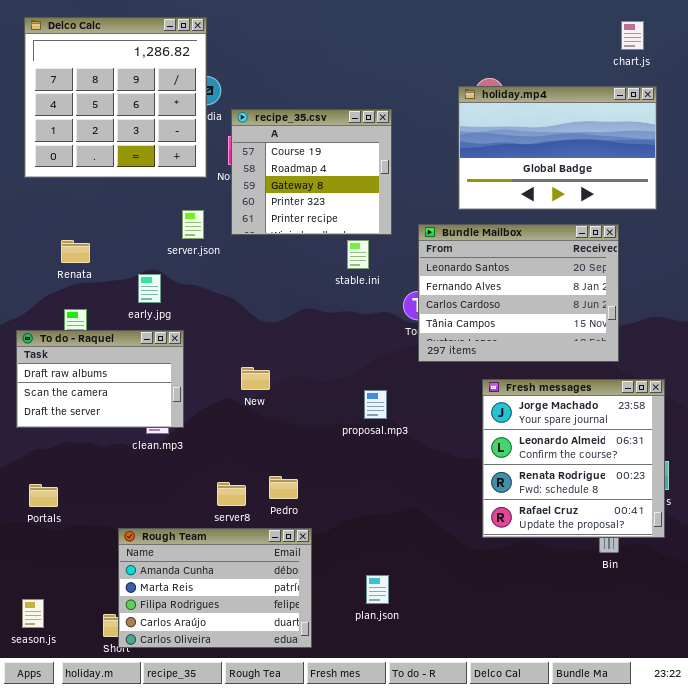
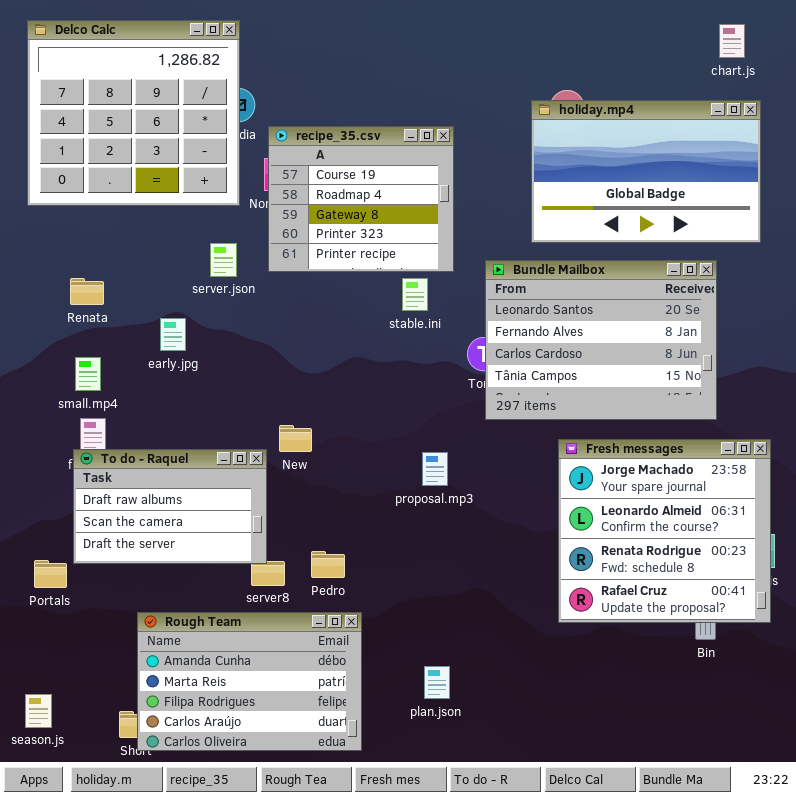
To do - Raquel: [16,330,184,428] -> [73,449,267,564], moved

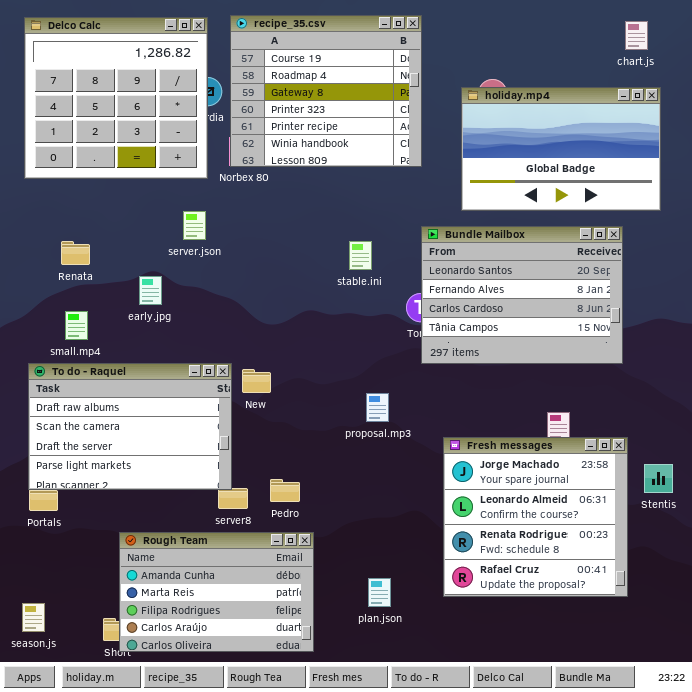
recipe_35.csv: [268,126,454,272] -> [230,15,422,167], moved, resized
Fresh messages: [558,439,771,623] -> [443,437,628,597], moved
To do - Raquel: [73,449,267,564] -> [28,363,232,490], resized

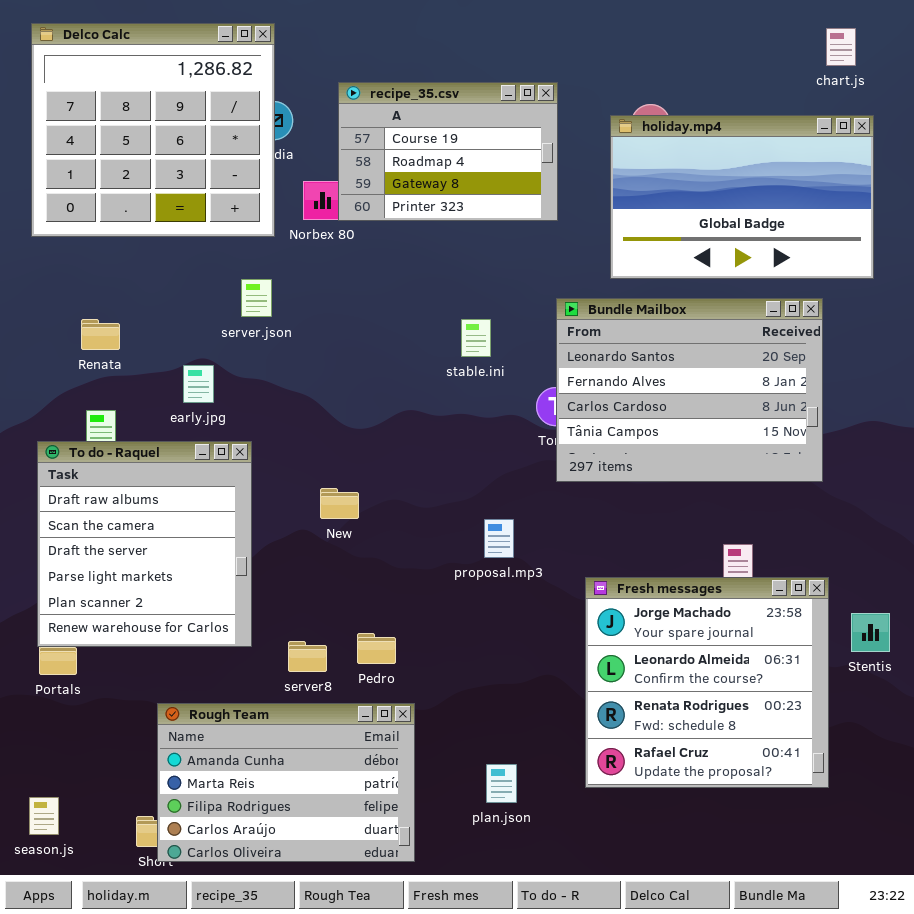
recipe_35.csv: [230,15,422,167] -> [338,82,558,221], resized
To do - Raquel: [28,363,232,490] -> [37,441,252,647], resized

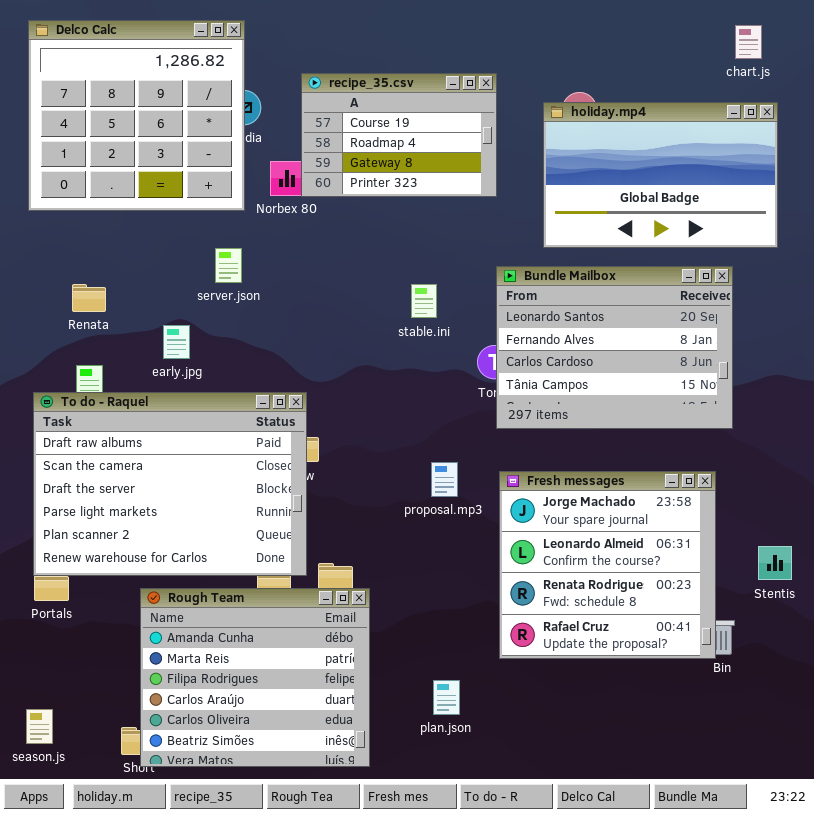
To do - Raquel: [37,441,252,647] -> [33,392,307,576], resized
Fresh messages: [585,577,829,788] -> [499,471,716,659], moved
Rough Team: [157,703,415,862] -> [140,588,370,767], resized

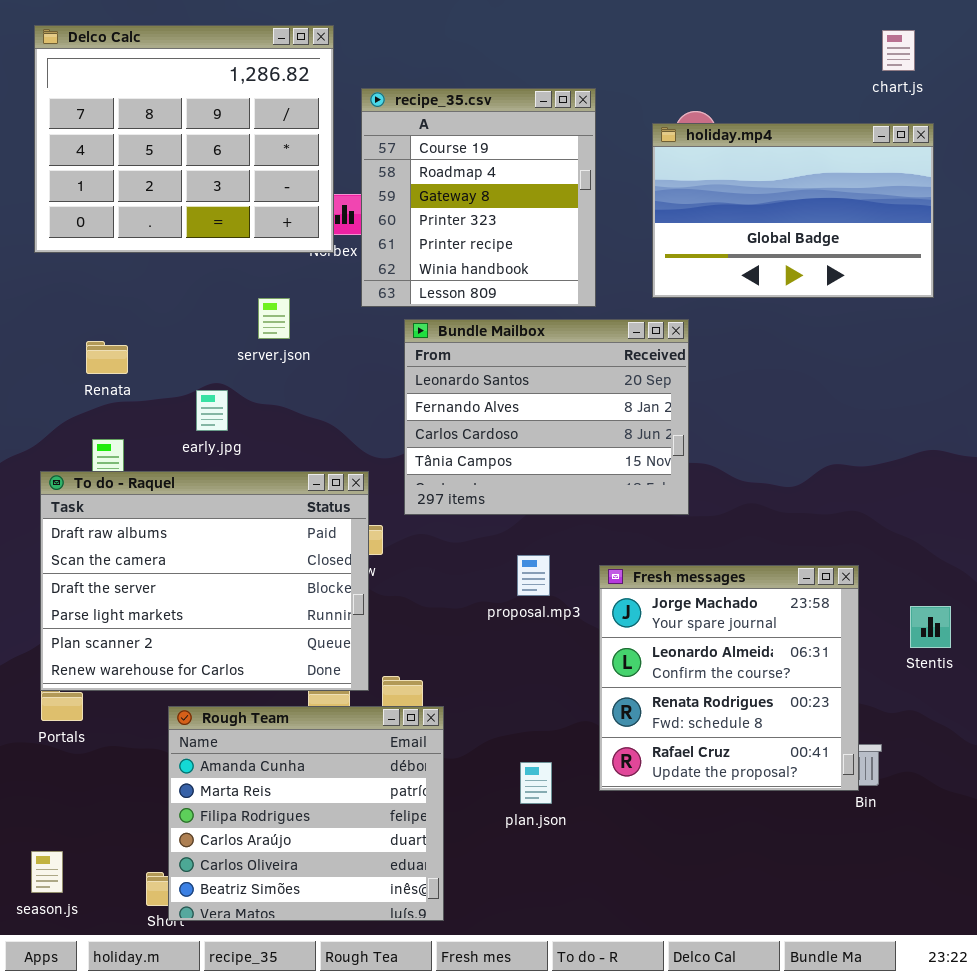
Delco Calc: [28,20,245,211] -> [34,25,334,253], resized
recipe_35.csv: [301,73,497,197] -> [361,88,596,307], resized
Bundle Mailbox: [496,266,733,429] -> [404,319,689,515], moved
Stentis: [758,546,792,580] -> [910,606,951,648], moved
plan.json: [433,680,460,715] -> [520,762,552,804], moved

